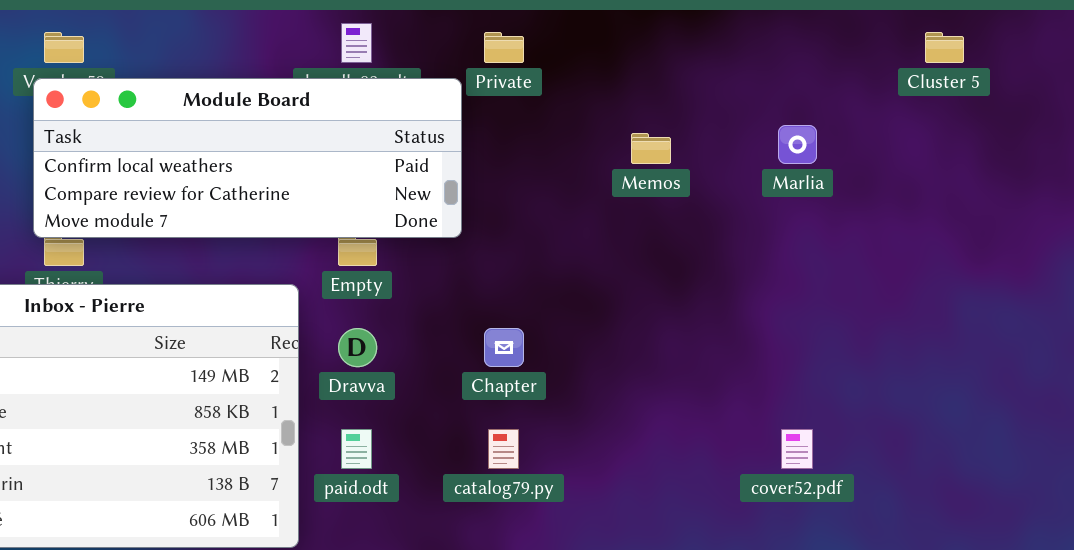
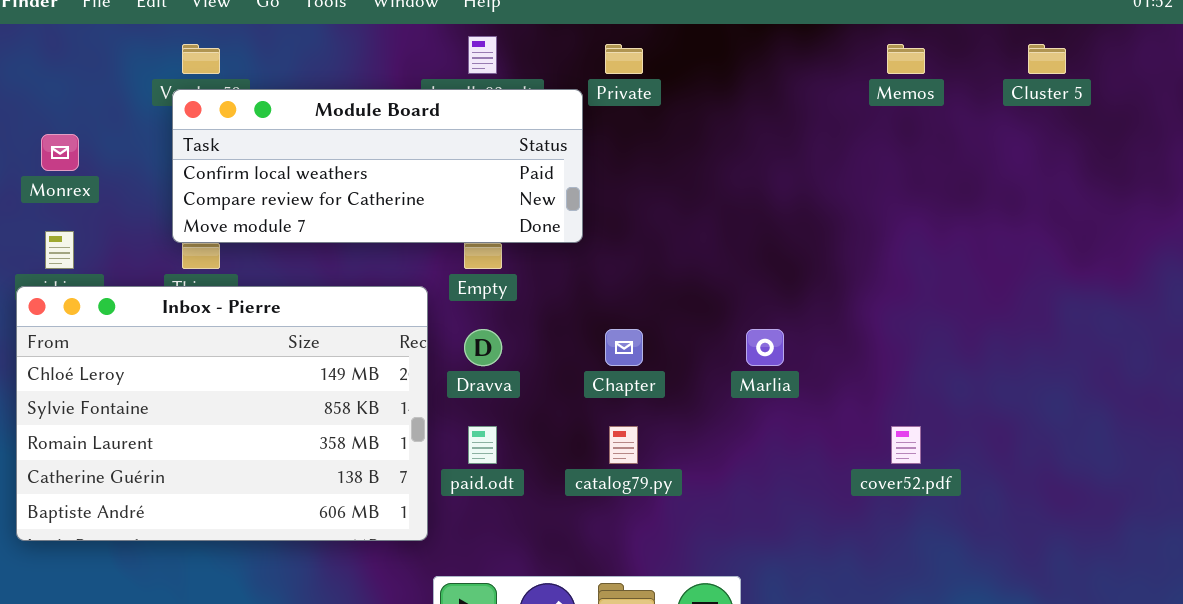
Marlia: [778,125,817,164] -> [746,329,784,366], moved
Memos: [631,133,671,164] -> [887,44,925,74], moved

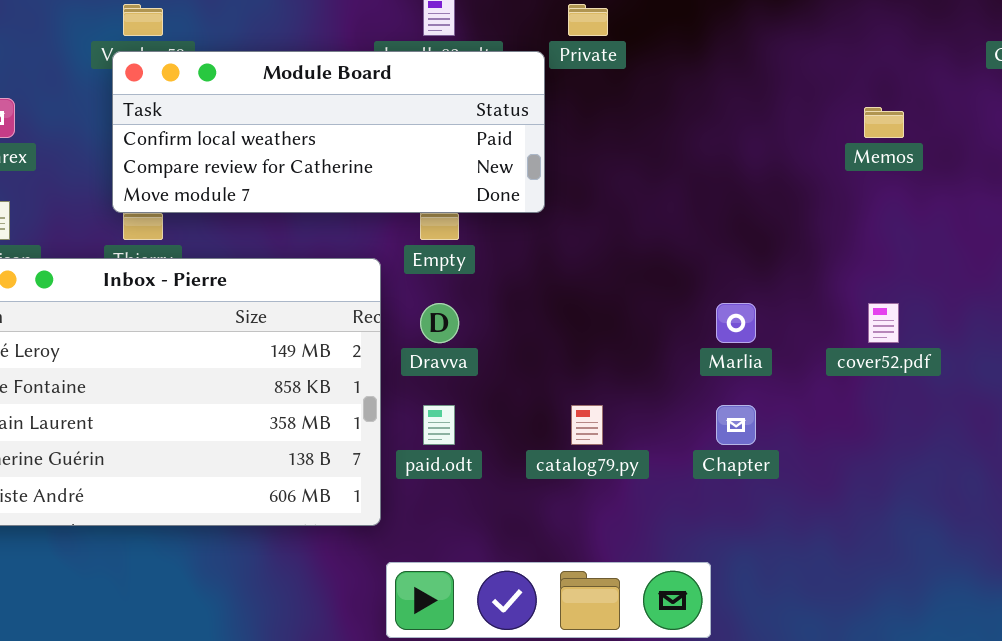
Memos: [887,44,925,74] -> [864,107,904,138], moved
Chapter: [605,329,643,366] -> [716,405,756,445], moved
cover52.pdf: [891,426,921,464] -> [868,303,899,343], moved

